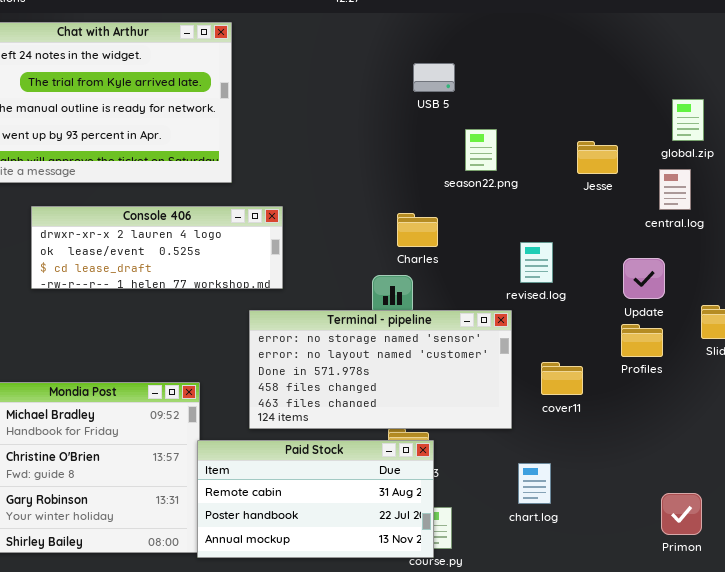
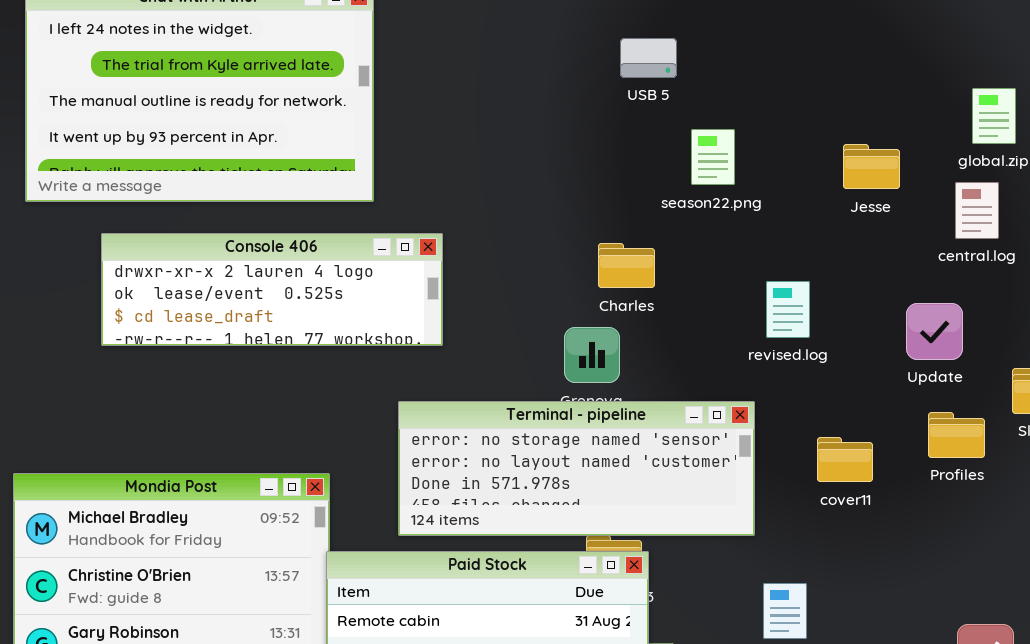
Terminal - pipeline: [249,310,512,429] -> [398,401,755,536], resized
Profiles: [621,324,663,357] -> [928,412,985,458], moved
cover11: [541,362,583,395] -> [817,437,873,482], moved

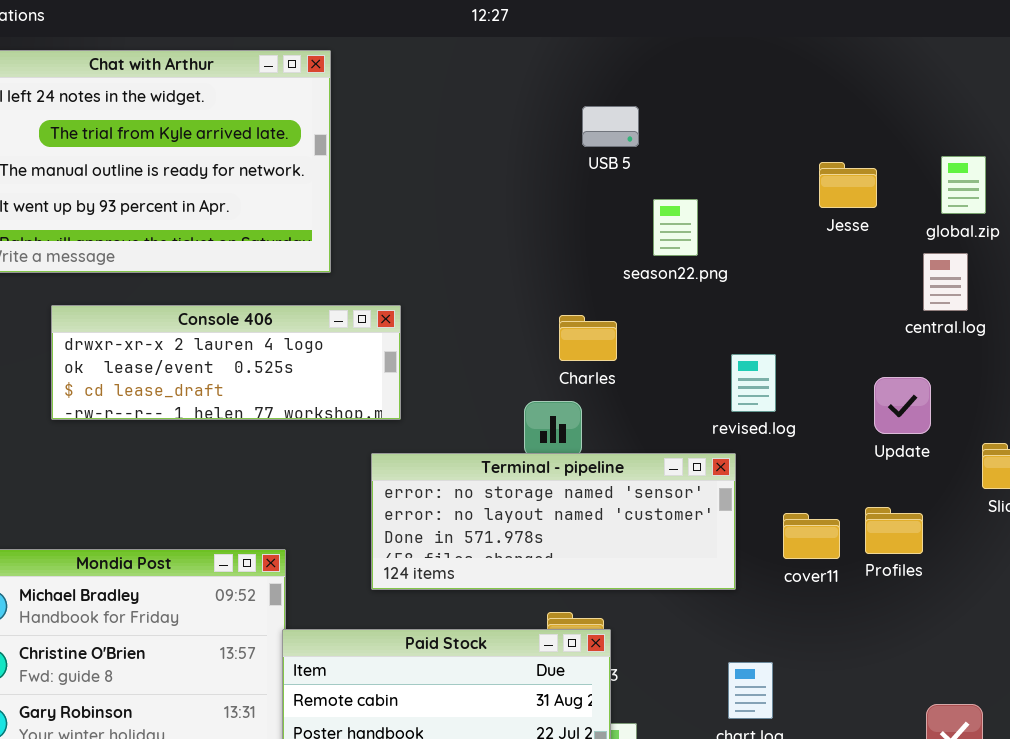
Jesse: [843,144,900,189] -> [819,162,877,208], moved
Terminal - pipeline: [398,401,755,536] -> [371,453,736,590], moved
Profiles: [928,412,985,458] -> [865,507,923,554], moved

